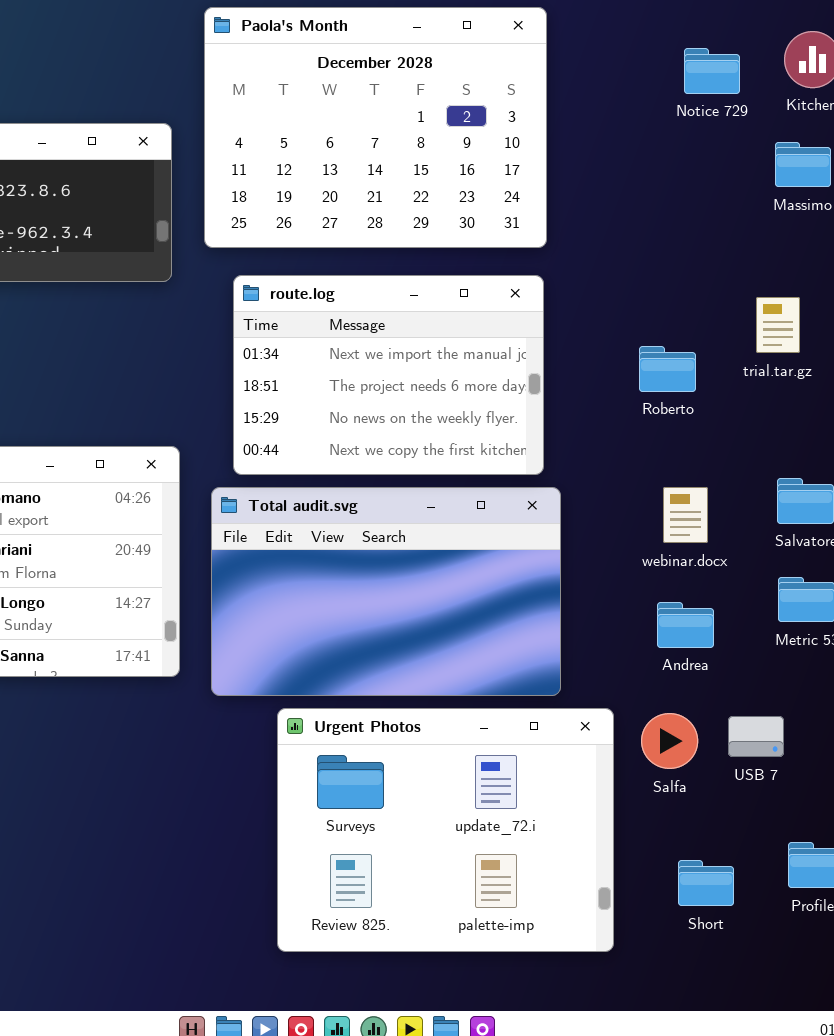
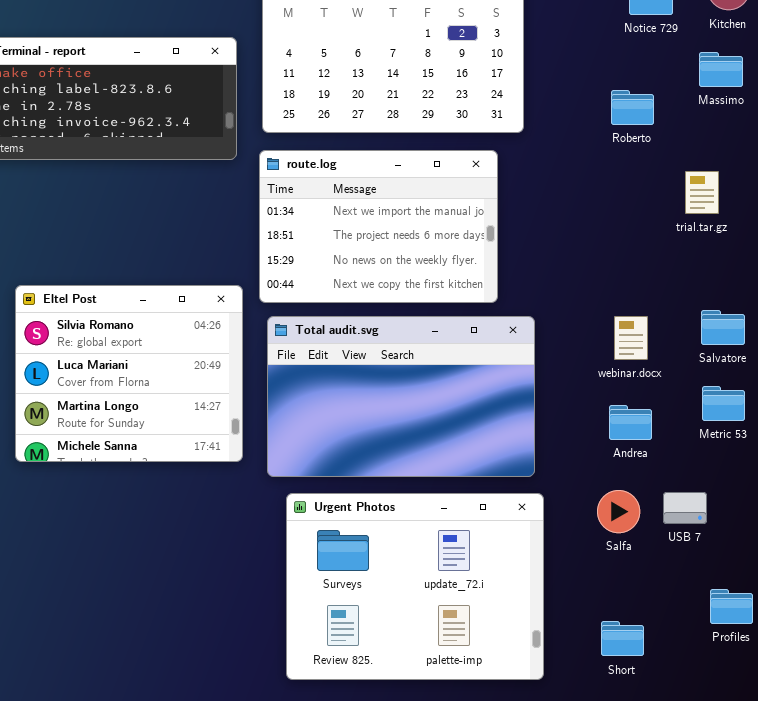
route.log: [233,275,544,475] -> [259,150,498,303], moved
Roberto: [639,346,696,392] -> [611,90,654,125], moved
Urgent Photos: [277,708,614,952] -> [286,493,544,680], moved
Short: [678,860,734,906] -> [601,621,644,656], moved

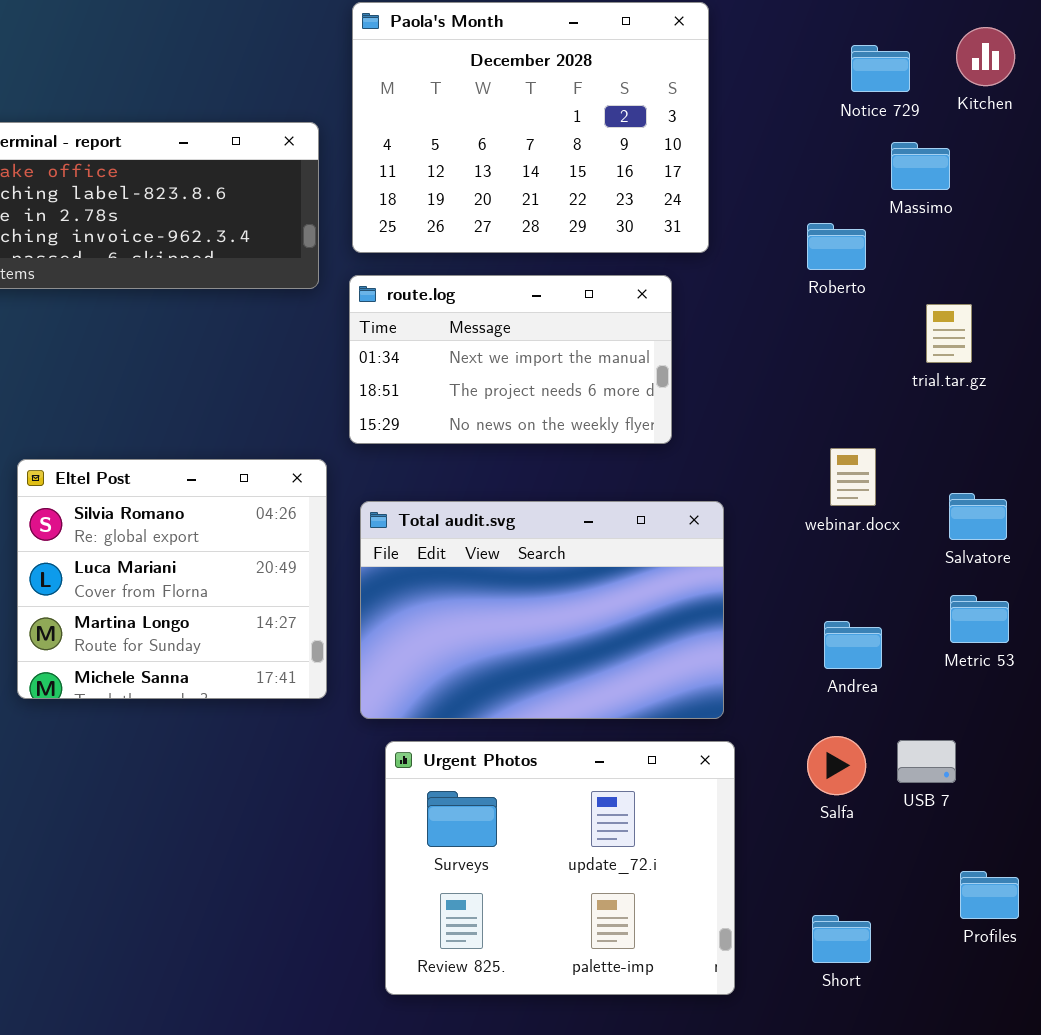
Massimo: [699,52,743,87] -> [891,142,950,190], moved
Roberto: [611,90,654,125] -> [807,223,866,270], moved
route.log: [259,150,498,303] -> [349,275,672,444], resized
webinar.docx: [614,316,648,360] -> [830,448,876,506], moved

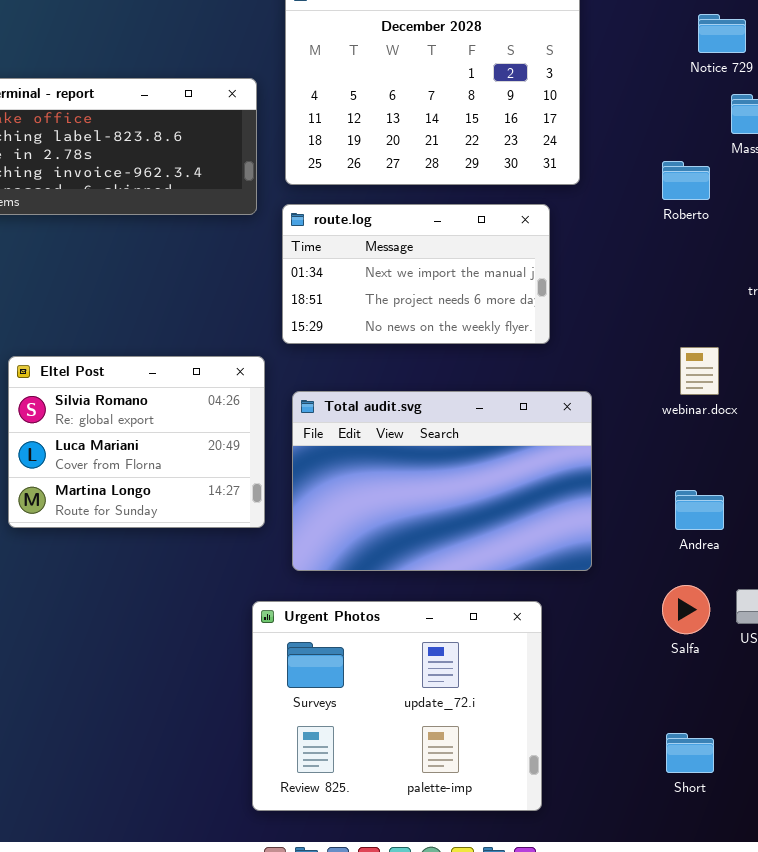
Eltel Post: [17,459,327,699] -> [8,356,265,528], resized
Urgent Photos: [385,741,735,995] -> [252,601,542,811], moved

